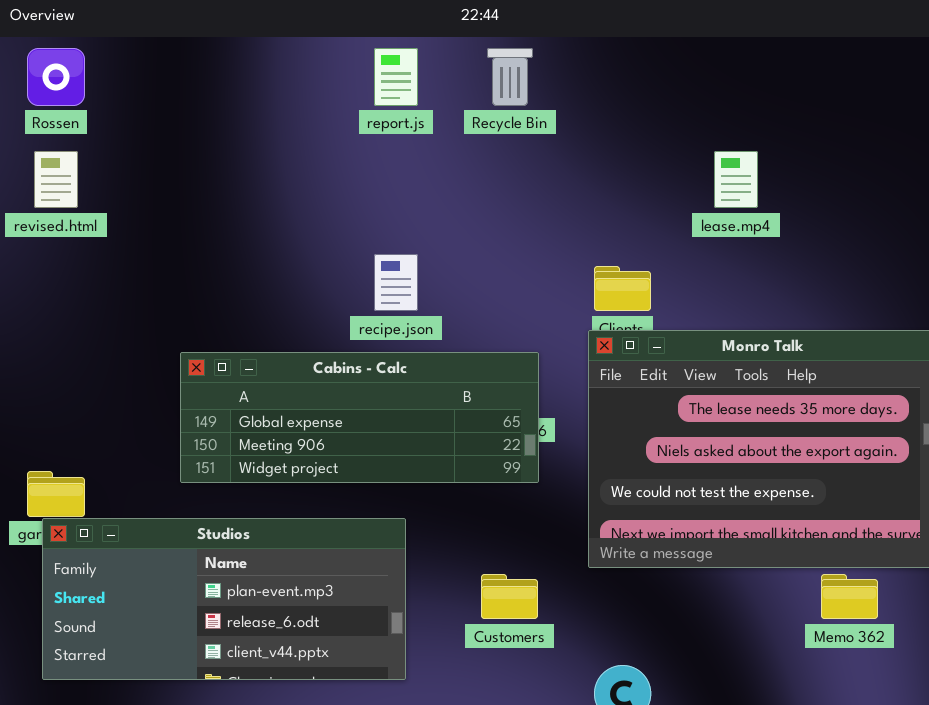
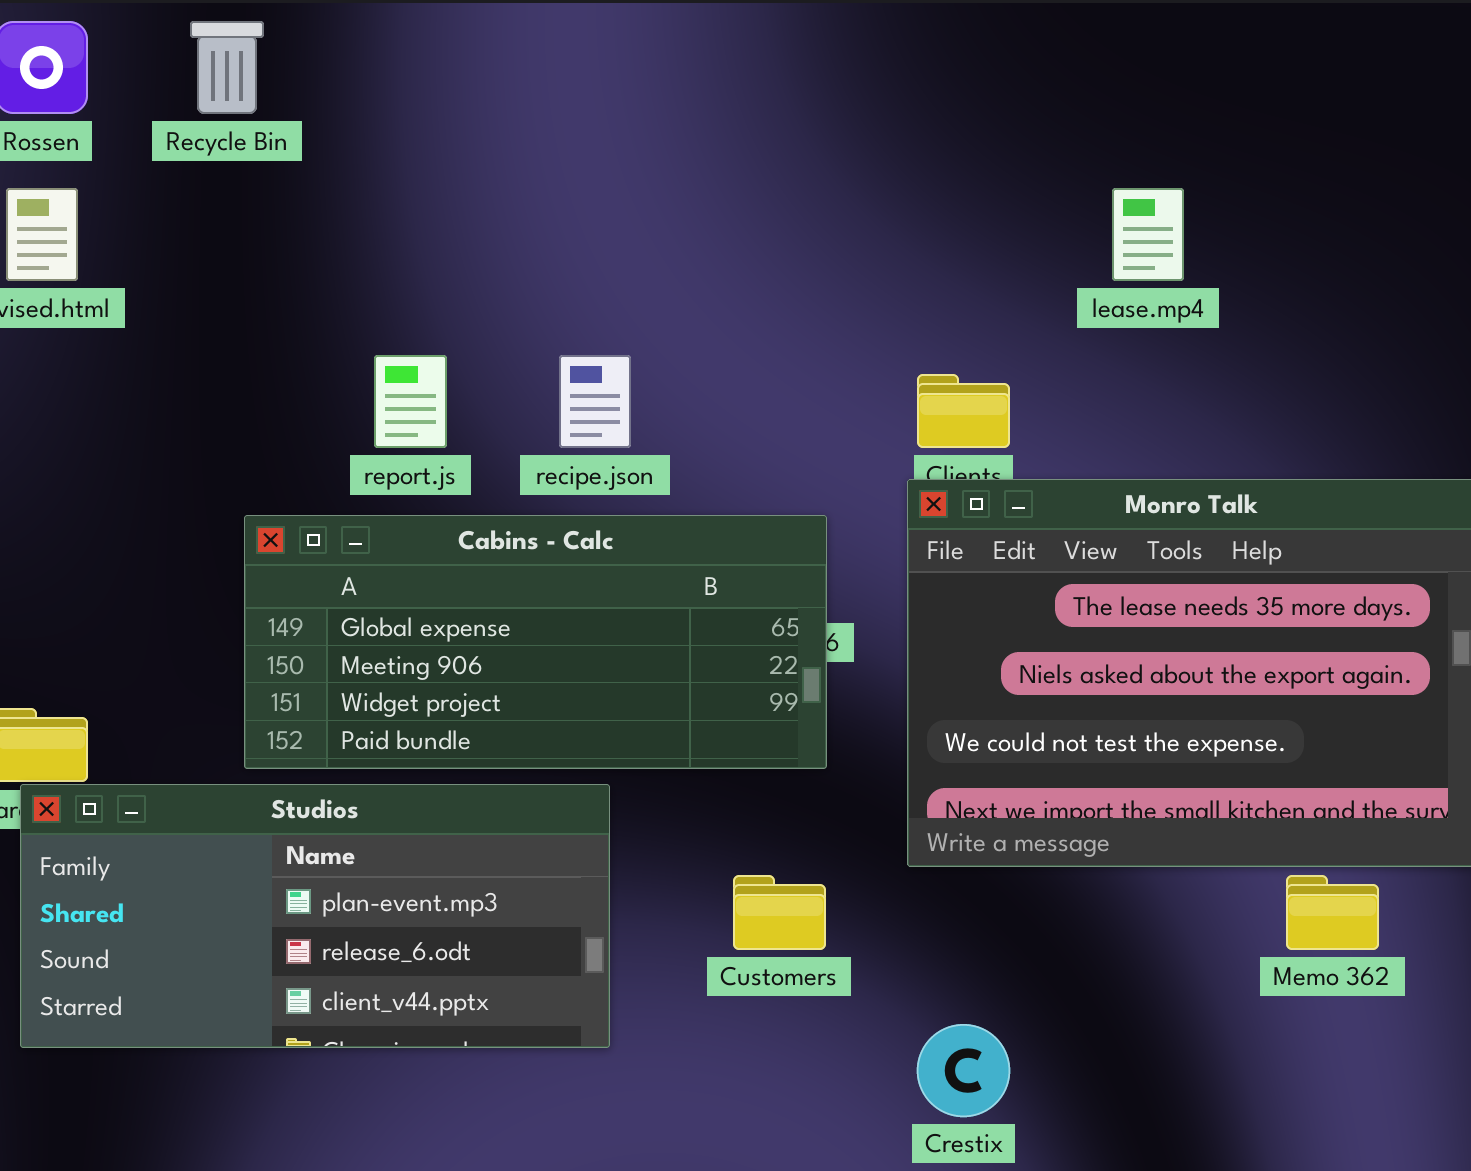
report.js: [374,48,418,106] -> [374,355,447,448], moved
Recycle Bin: [487,48,533,106] -> [190,21,264,114], moved
Cabins - Calc: [180,352,539,483] -> [244,515,827,769], resized

